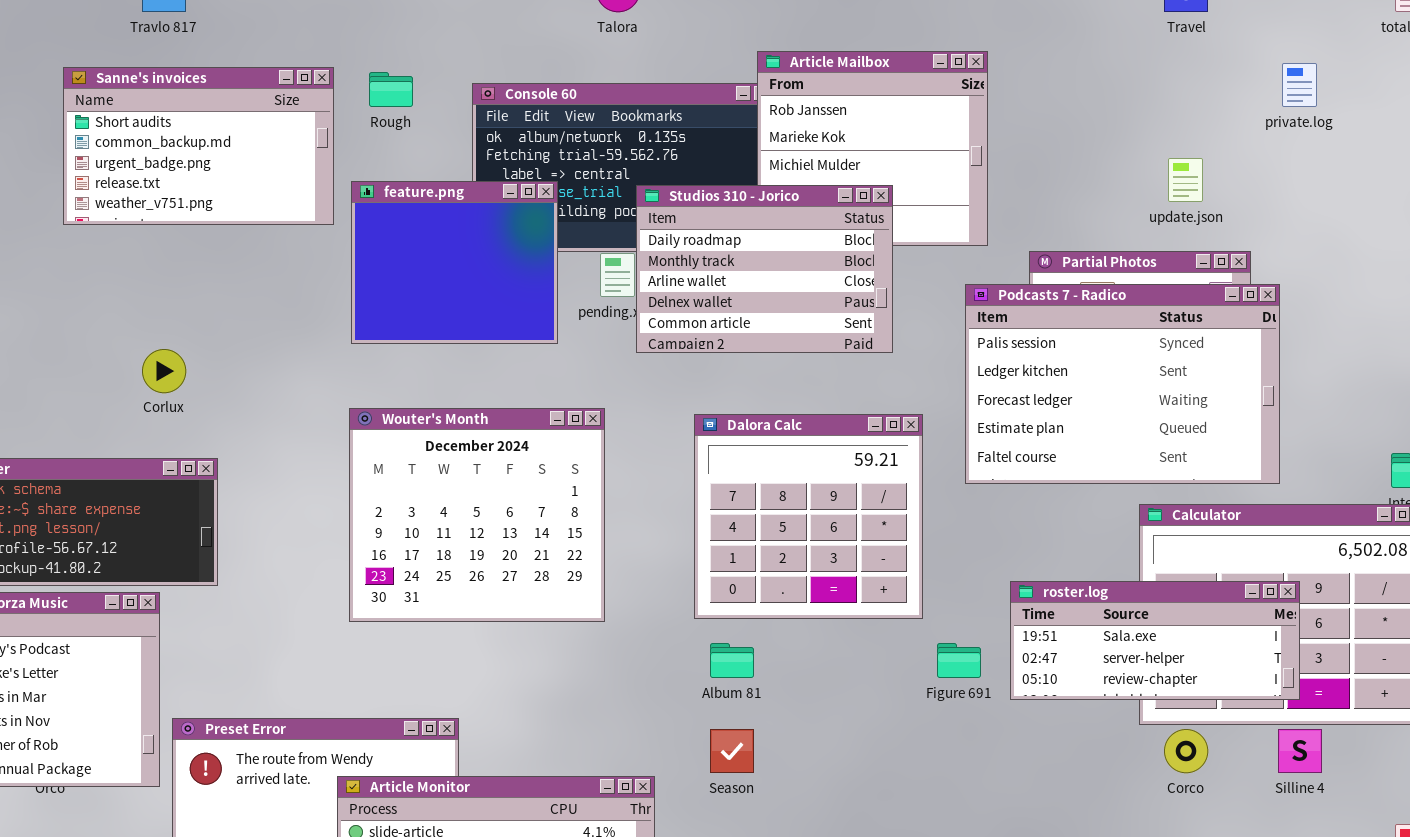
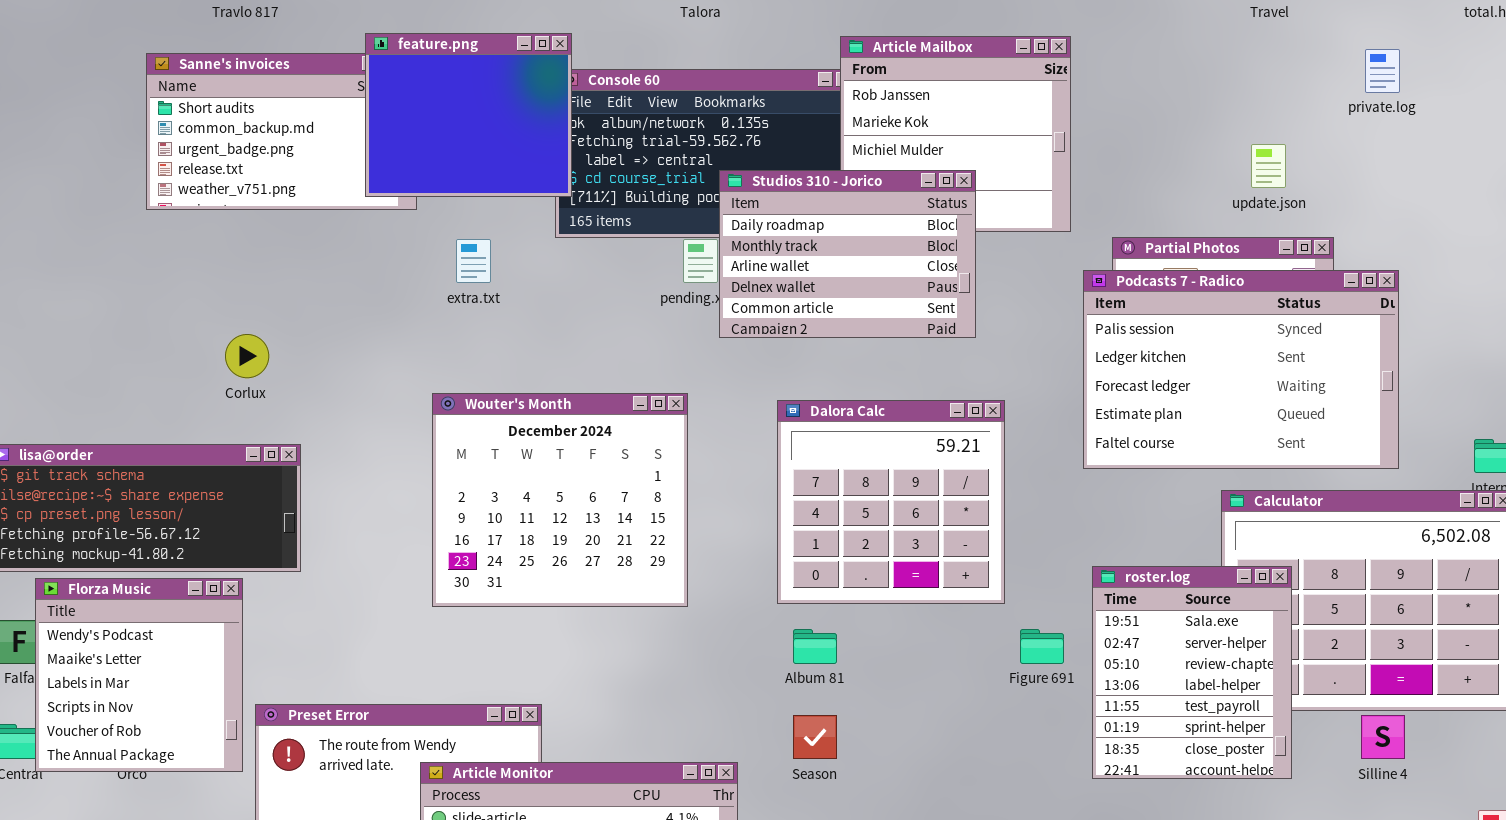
feature.png: [351,181,558,344] -> [365,33,572,197], moved
Podcasts 7 - Radico: [965,284,1280,484] -> [1083,270,1399,469], moved
roster.log: [1010,581,1300,700] -> [1092,566,1292,779], resized

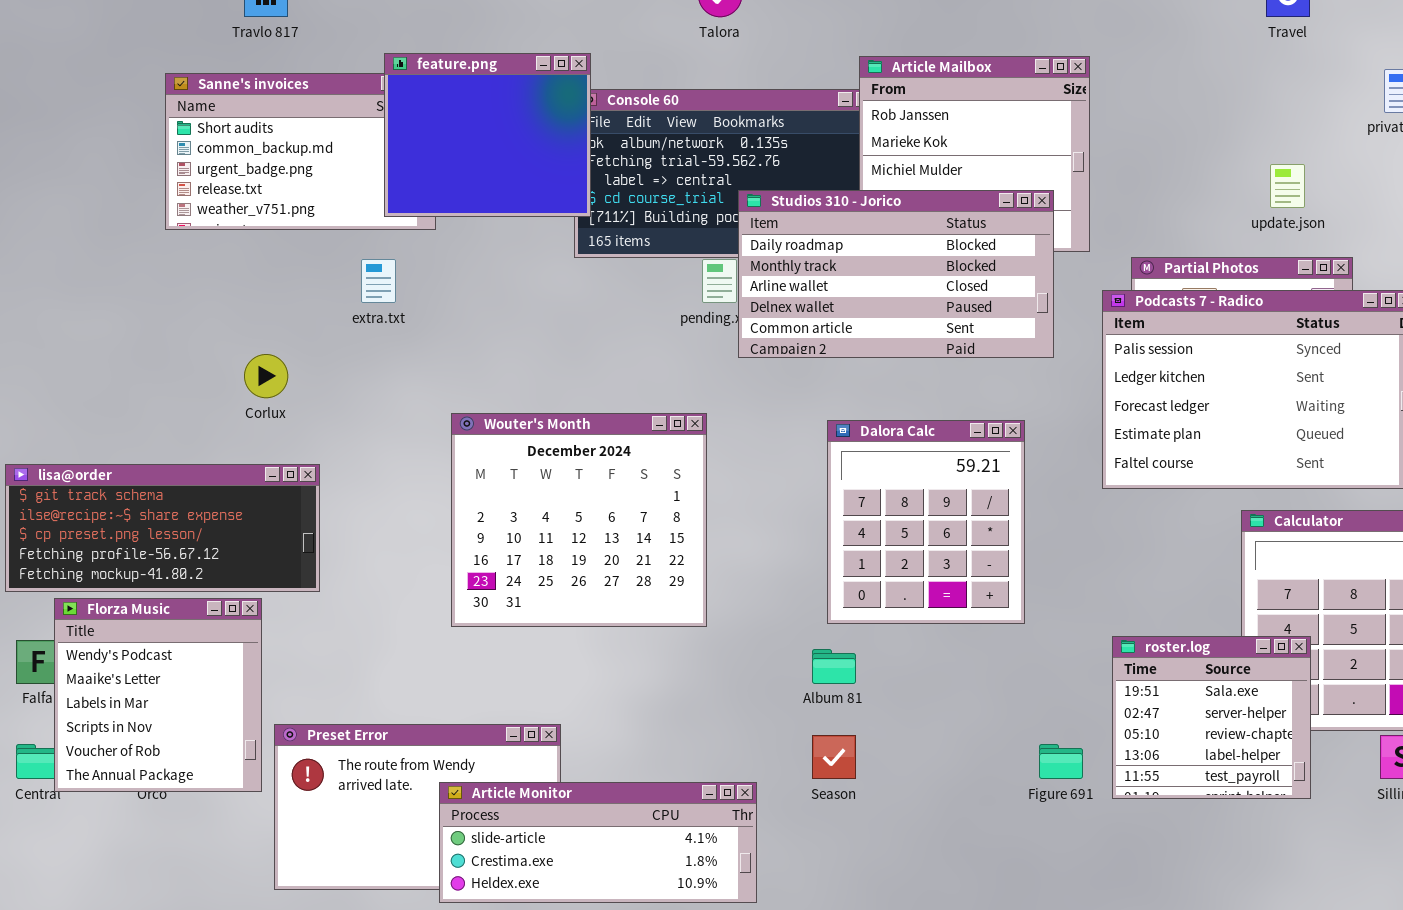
Studios 310 - Jorico: [719,170,976,338] -> [738,190,1054,358], resized
extra.txt: [456,239,491,283] -> [361,259,396,303], moved
Dalora Calc: [777,400,1005,604] -> [827,420,1025,624], resized
roster.log: [1092,566,1292,779] -> [1112,636,1311,799], resized
Figure 691: [1020,629,1064,664] -> [1039,744,1083,779], moved

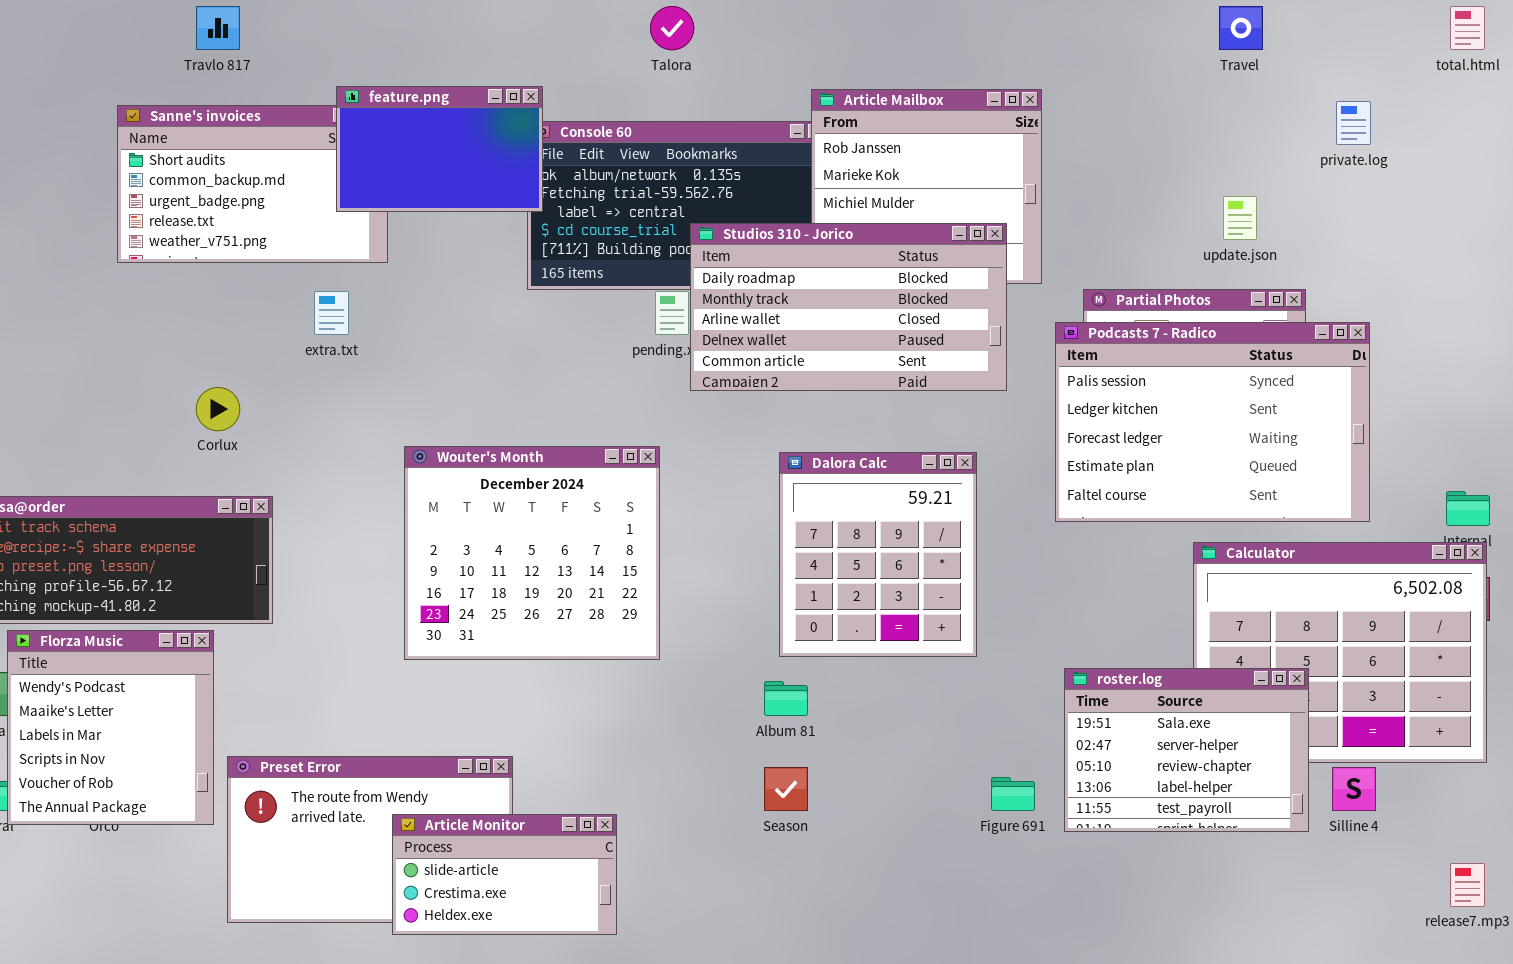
feature.png: [384,53,591,217] -> [336,86,543,212], resized
roster.log: [1112,636,1311,799] -> [1064,668,1309,832], resized
Article Monitor: [439,782,757,903] -> [392,814,617,935], resized

